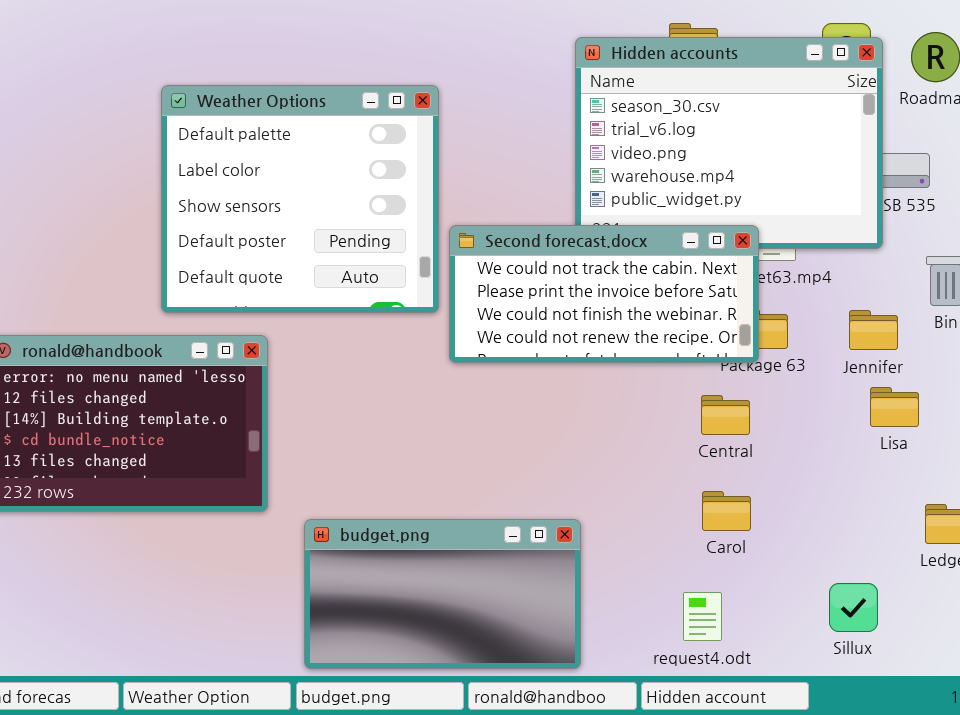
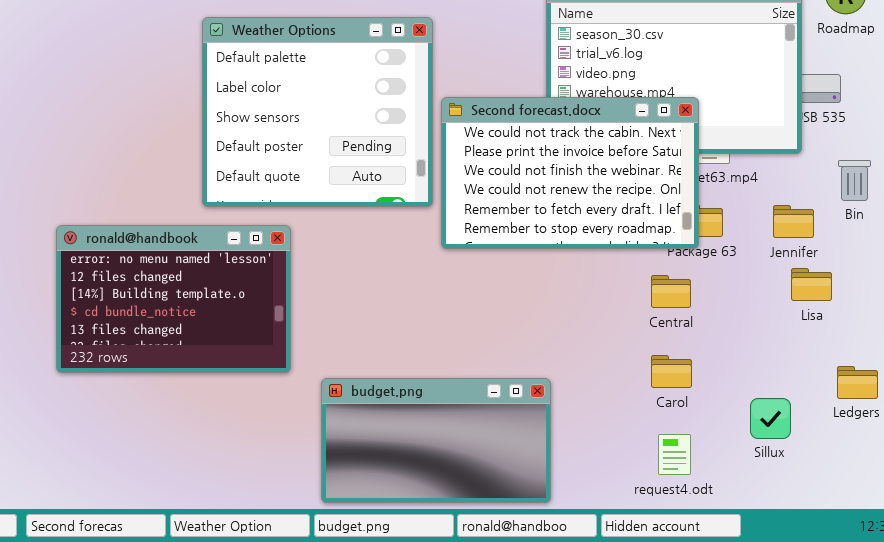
Second forecast.docx: [449,225,759,363] -> [441,97,699,249], resized
Sillux: [829,583,878,632] -> [750,398,791,439], moved
request4.odt: [683,592,722,641] -> [658,434,691,475], moved

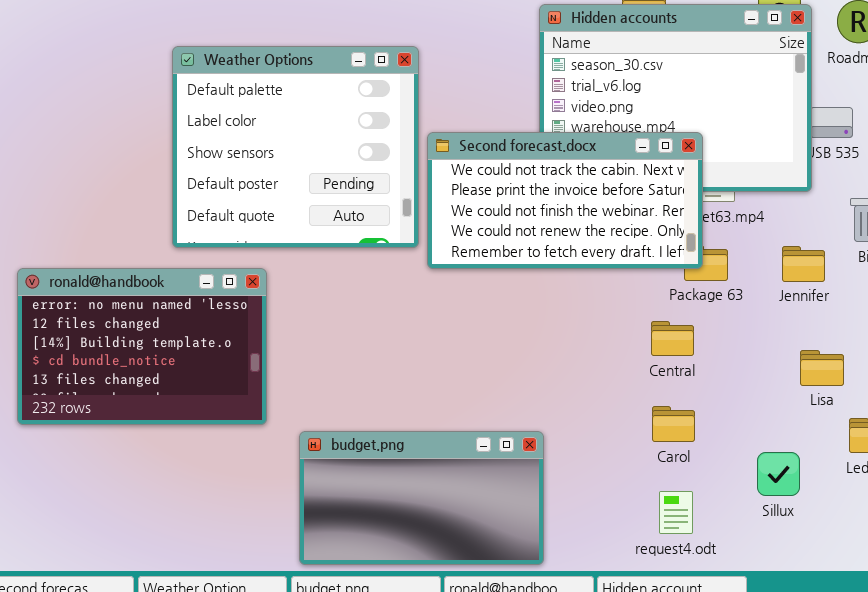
Second forecast.docx: [441,97,699,249] -> [427,132,703,269], resized
Lisa: [791,268,832,301] -> [800,350,844,386], moved

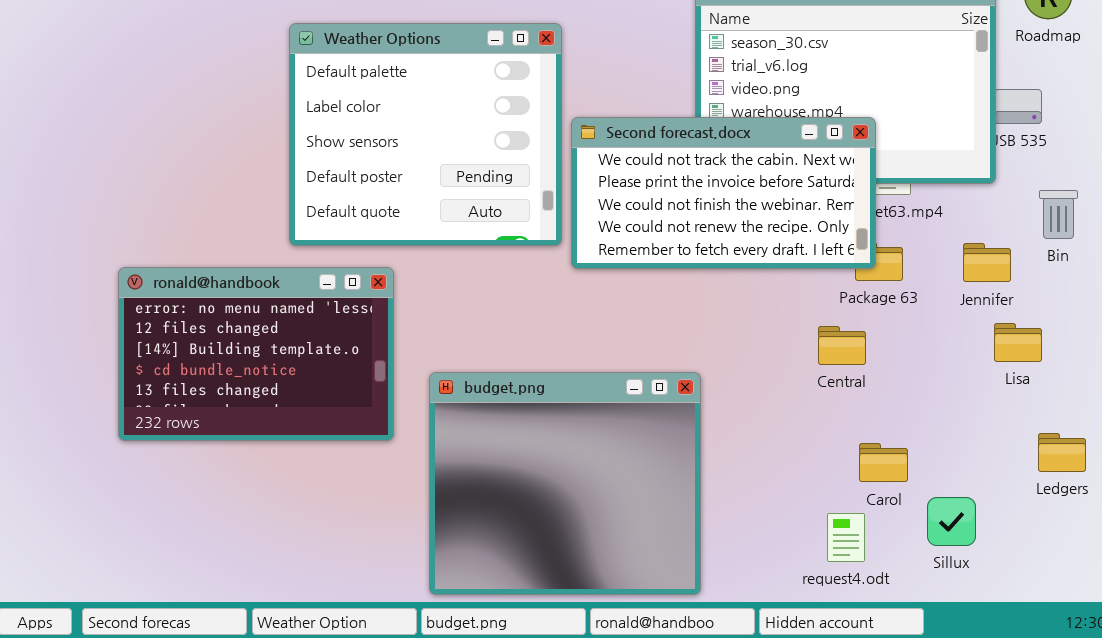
Lisa: [800,350,844,386] -> [994,323,1042,362], moved
Carol: [652,406,695,442] -> [859,443,908,482], moved
budget.png: [299,431,544,565] -> [429,372,701,595], resized
Sillux: [757,452,800,496] -> [927,497,976,546], moved

